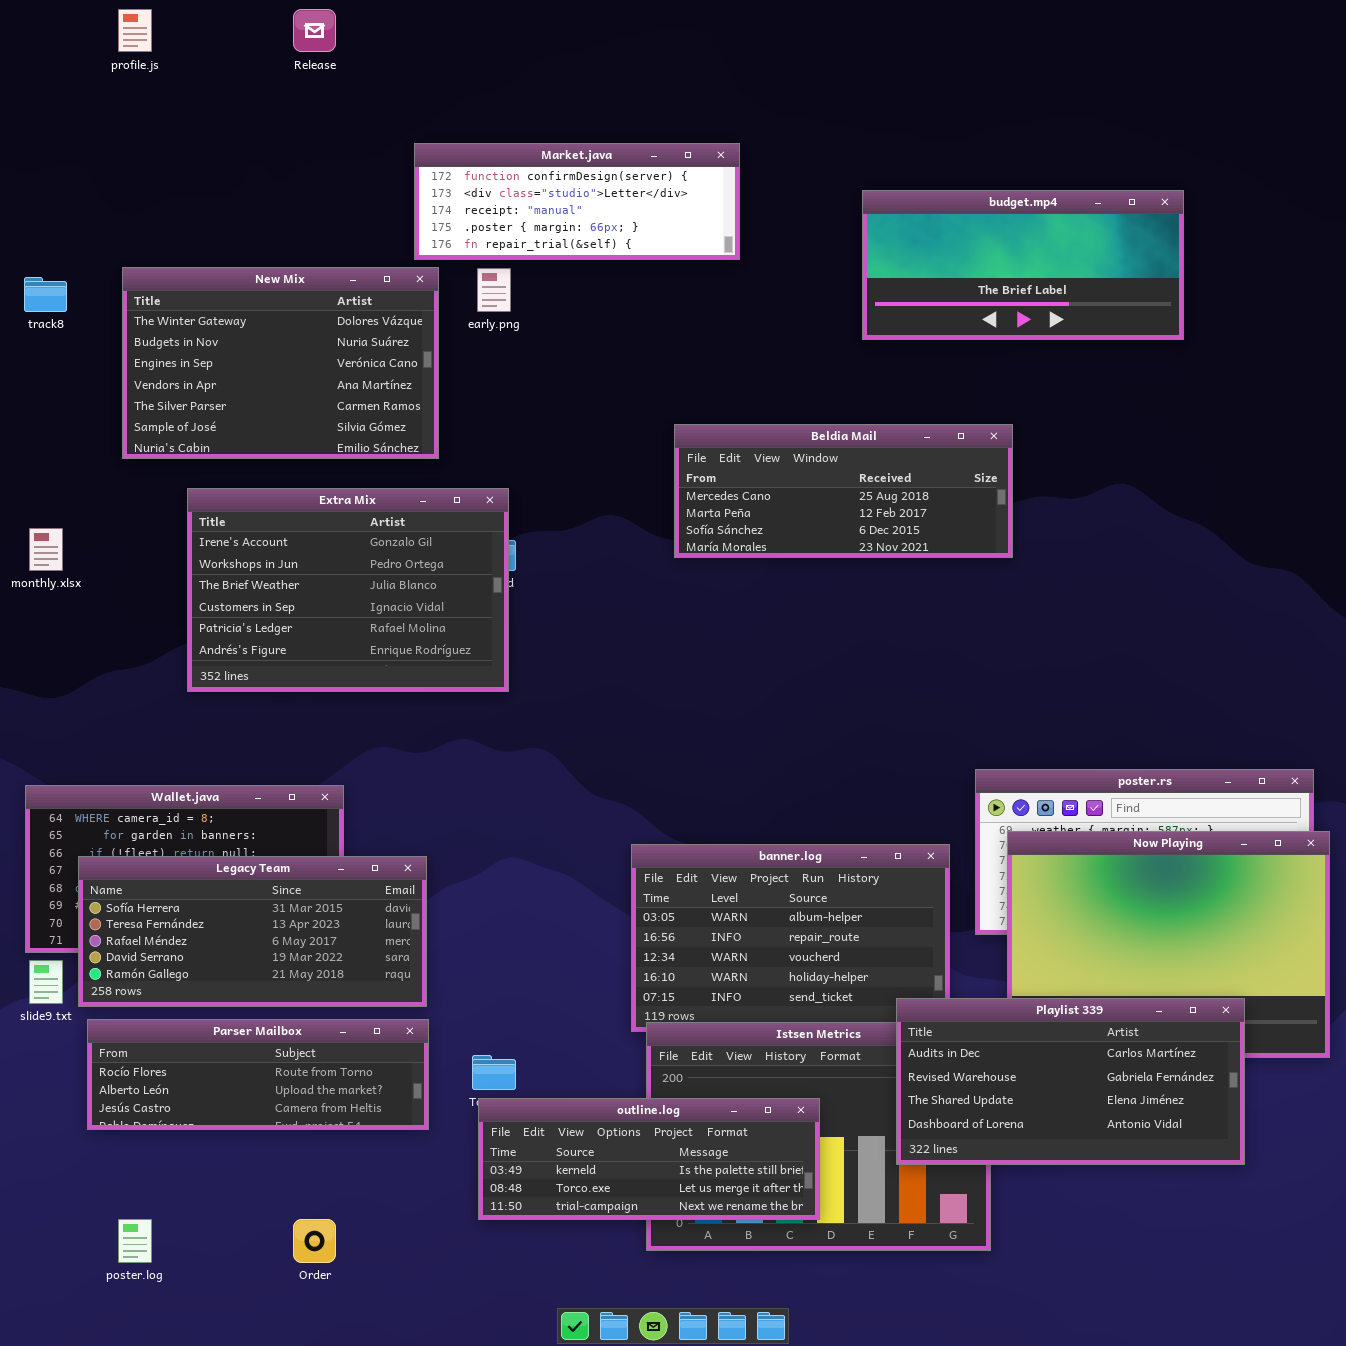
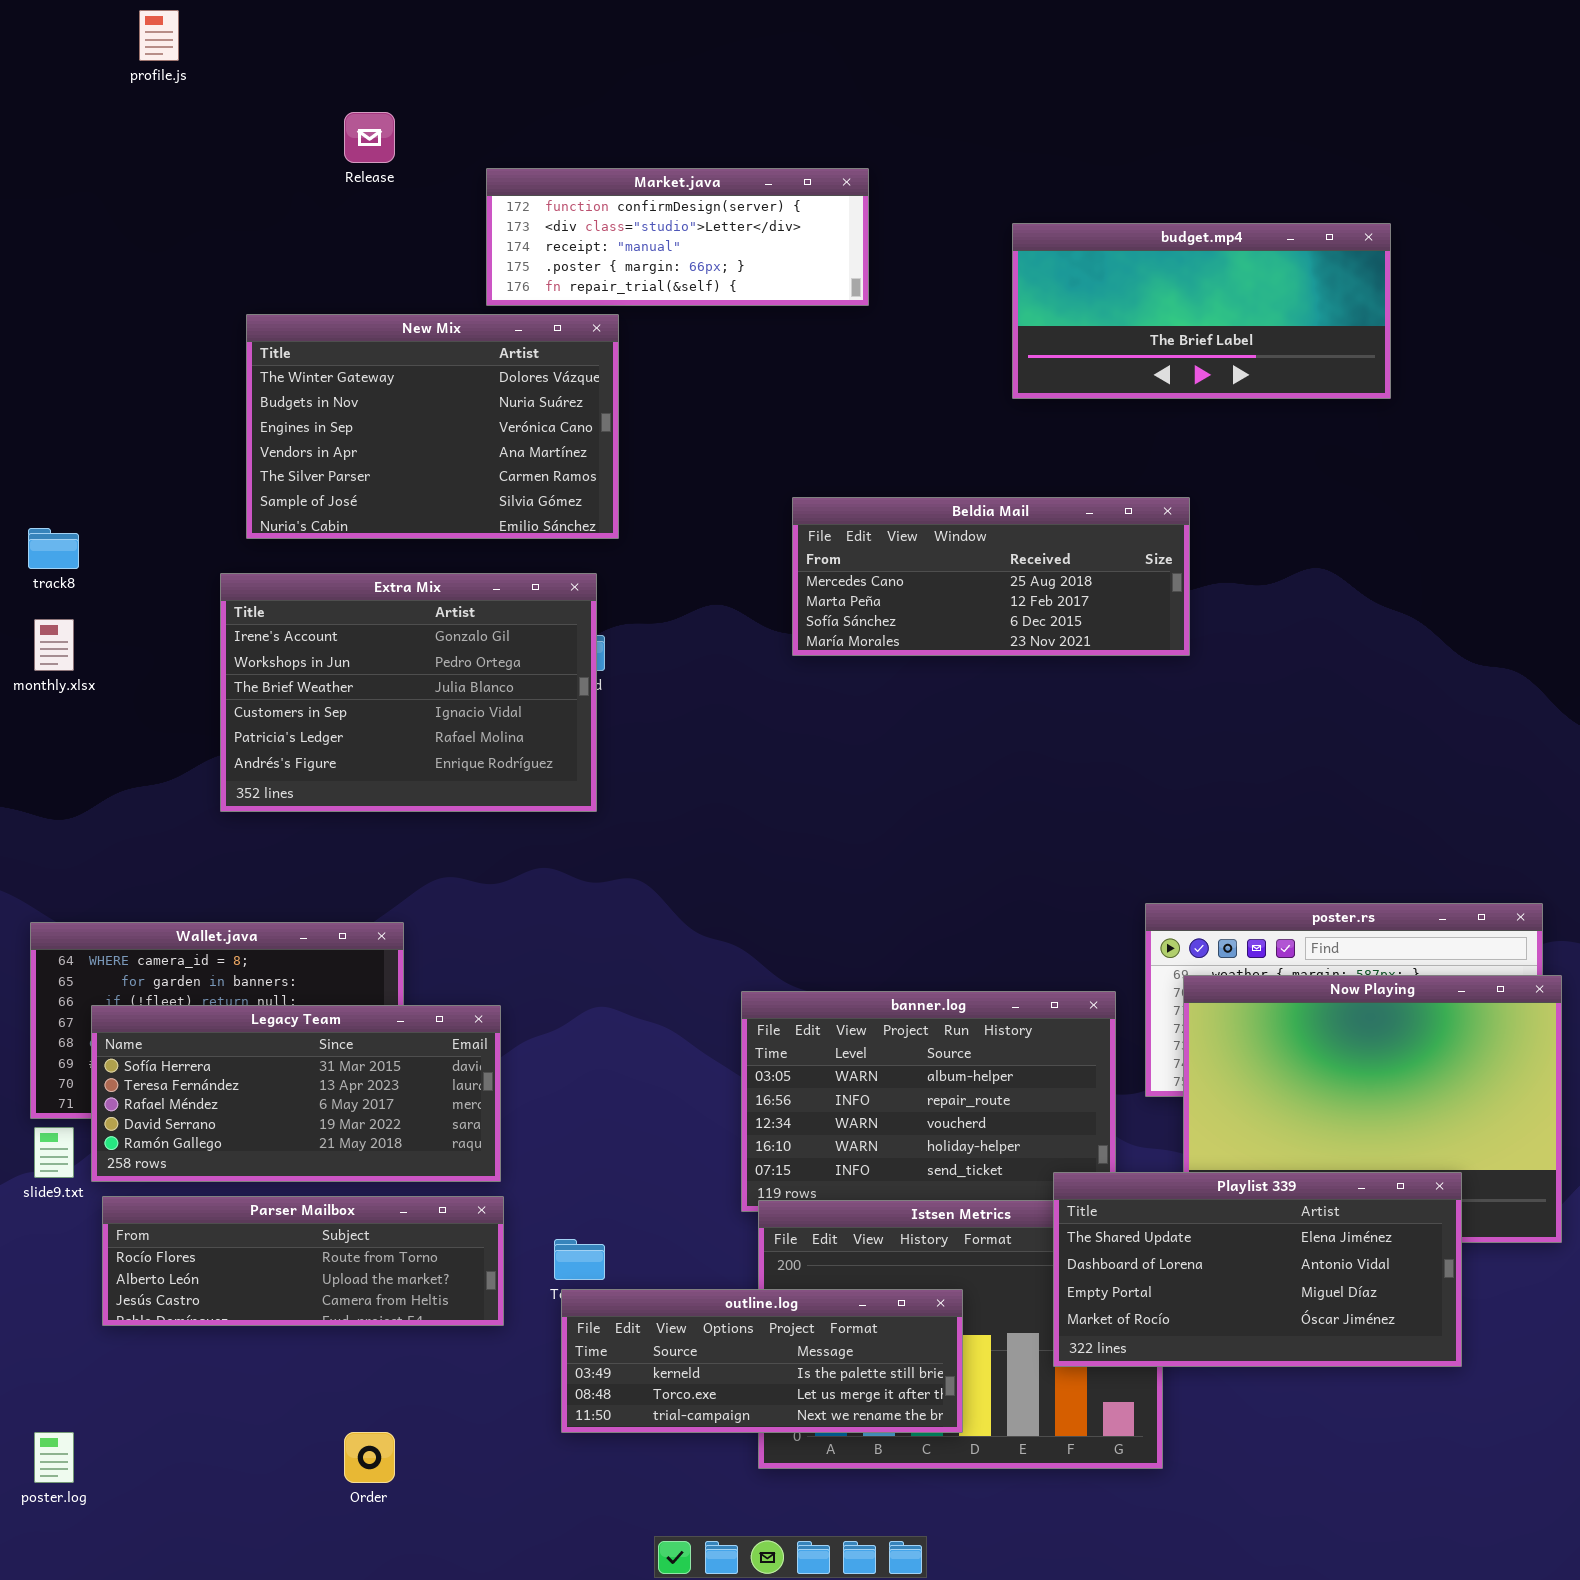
Release: [293,9,336,52] -> [344,112,395,163], moved
New Mix: [122,267,439,459] -> [246,314,619,539], moved
track8: [24,277,67,312] -> [28,528,79,569], moved
Playlist 339: [896,998,1245,1165] -> [1053,1172,1462,1367], scrolled down 2 rows
poster.log: [118,1219,152,1263] -> [34,1432,74,1483], moved

